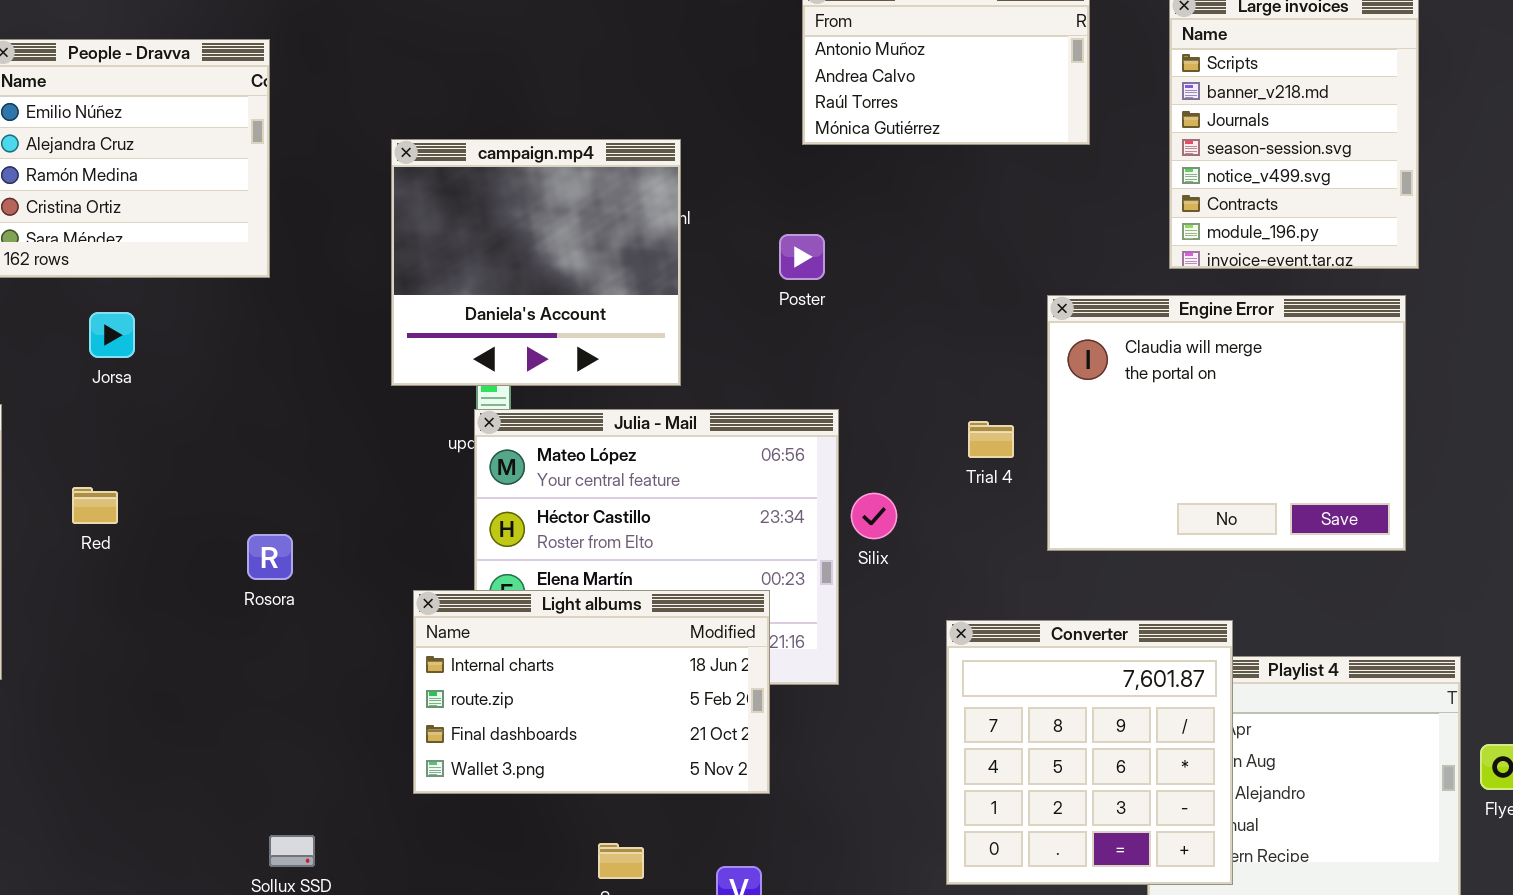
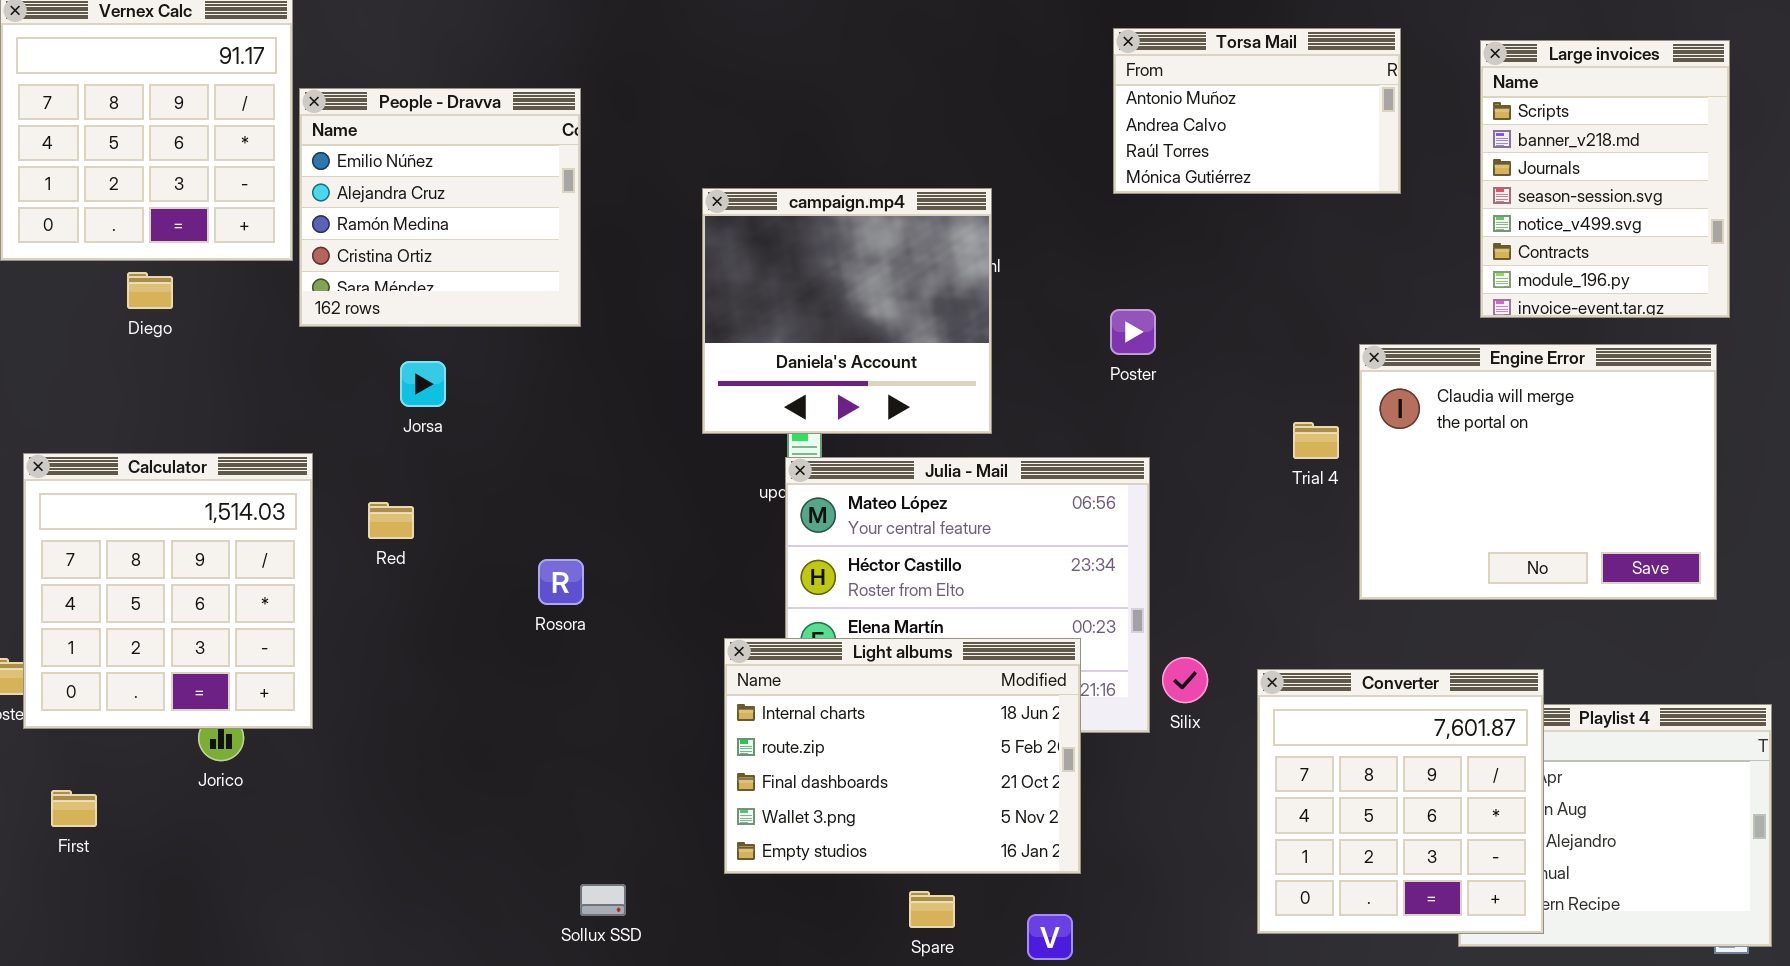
Poster: [779,234,825,280] -> [1110,309,1156,355], moved
Trial 4: [968,421,1014,458] -> [1293,422,1339,459], moved
Red: [72,487,118,524] -> [368,502,414,539], moved
Silix: [851,493,897,539] -> [1162,657,1208,703], moved
Rosora: [247,534,293,580] -> [538,559,584,605], moved
Light albums: [413,590,770,794] -> [724,638,1081,874], resized

